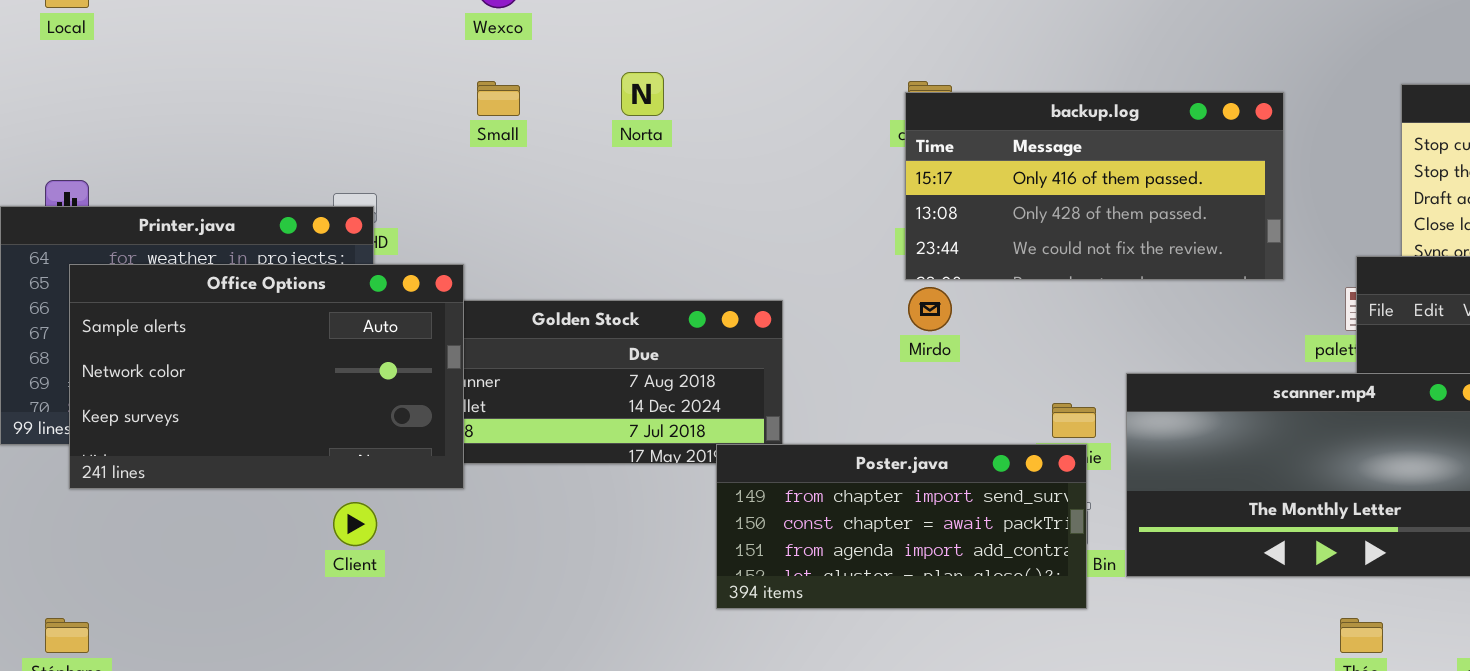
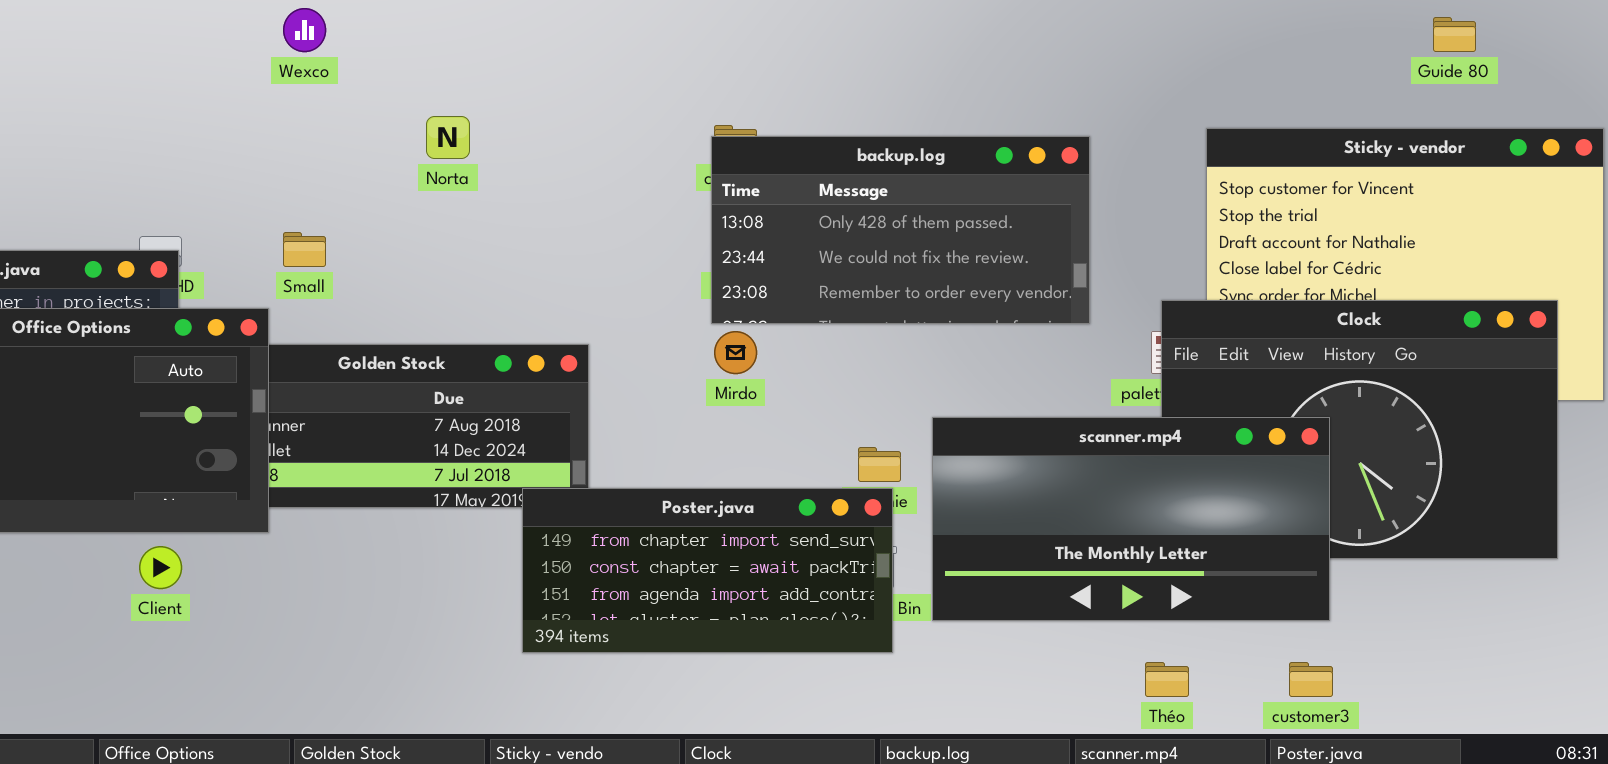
Small: [477,81,520,116] -> [283,232,326,267], moved
backup.log: [905,92,1284,280] -> [711,136,1090,324], scrolled down 1 row

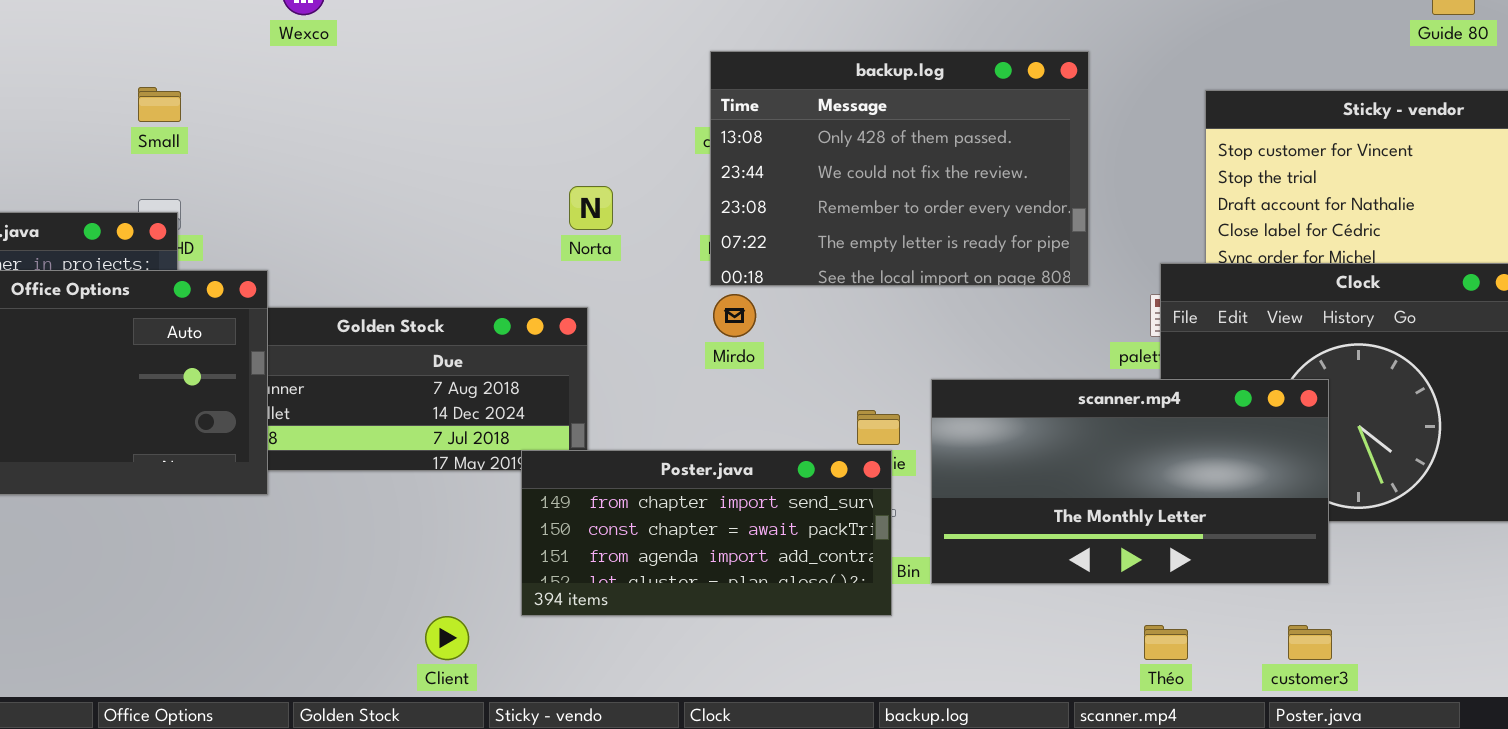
Norta: [426,116,470,159] -> [569,186,613,230], moved
backup.log: [711,136,1090,324] -> [710,51,1089,286], resized
Small: [283,232,326,267] -> [138,87,181,122], moved
Client: [139,546,182,589] -> [425,616,469,660], moved

